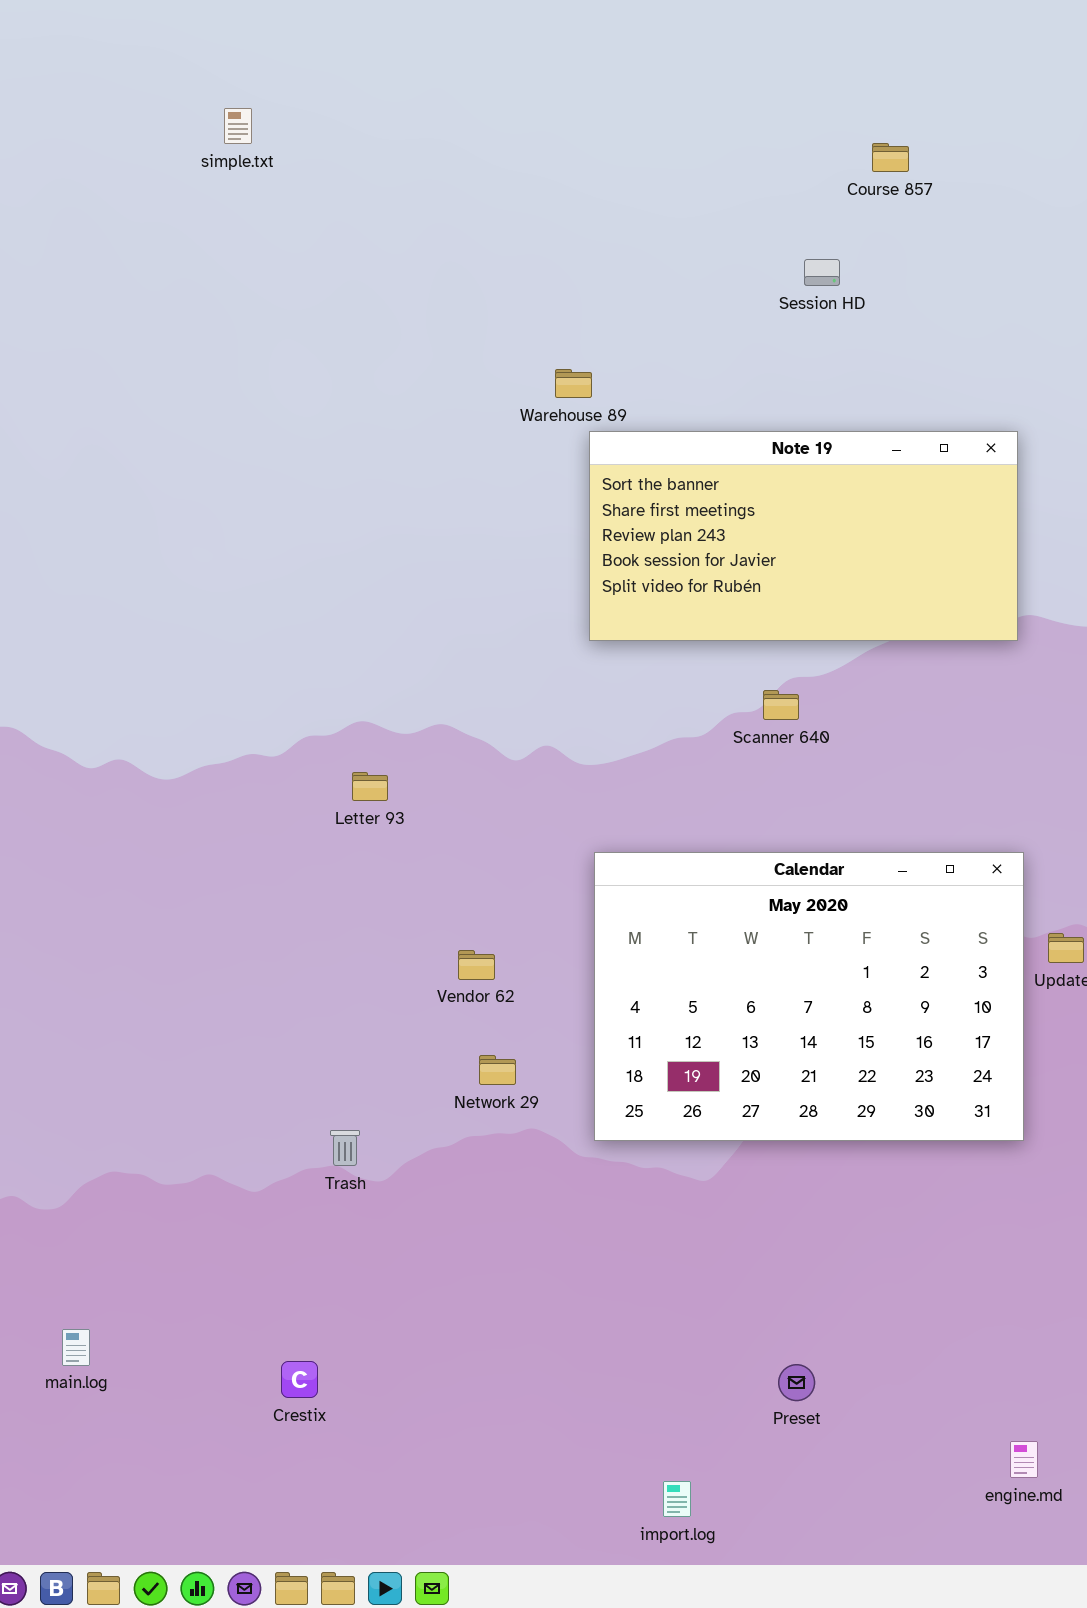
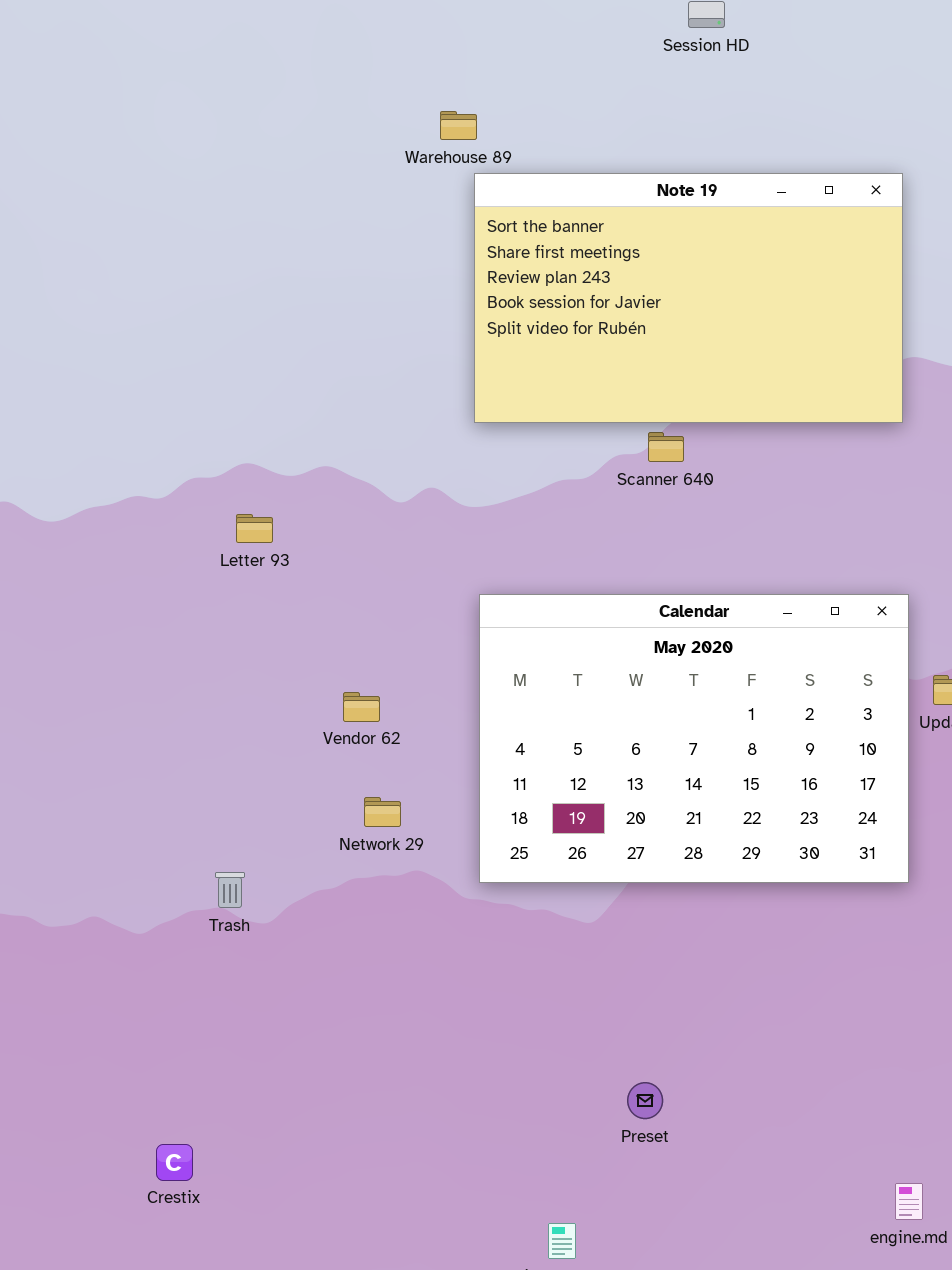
Note 19: [589,431,1018,641] -> [474,173,903,423], resized
Crestix: [281,1361,318,1398] -> [156,1144,193,1181], moved
Preset: [778,1364,815,1401] -> [627,1082,663,1119], moved

